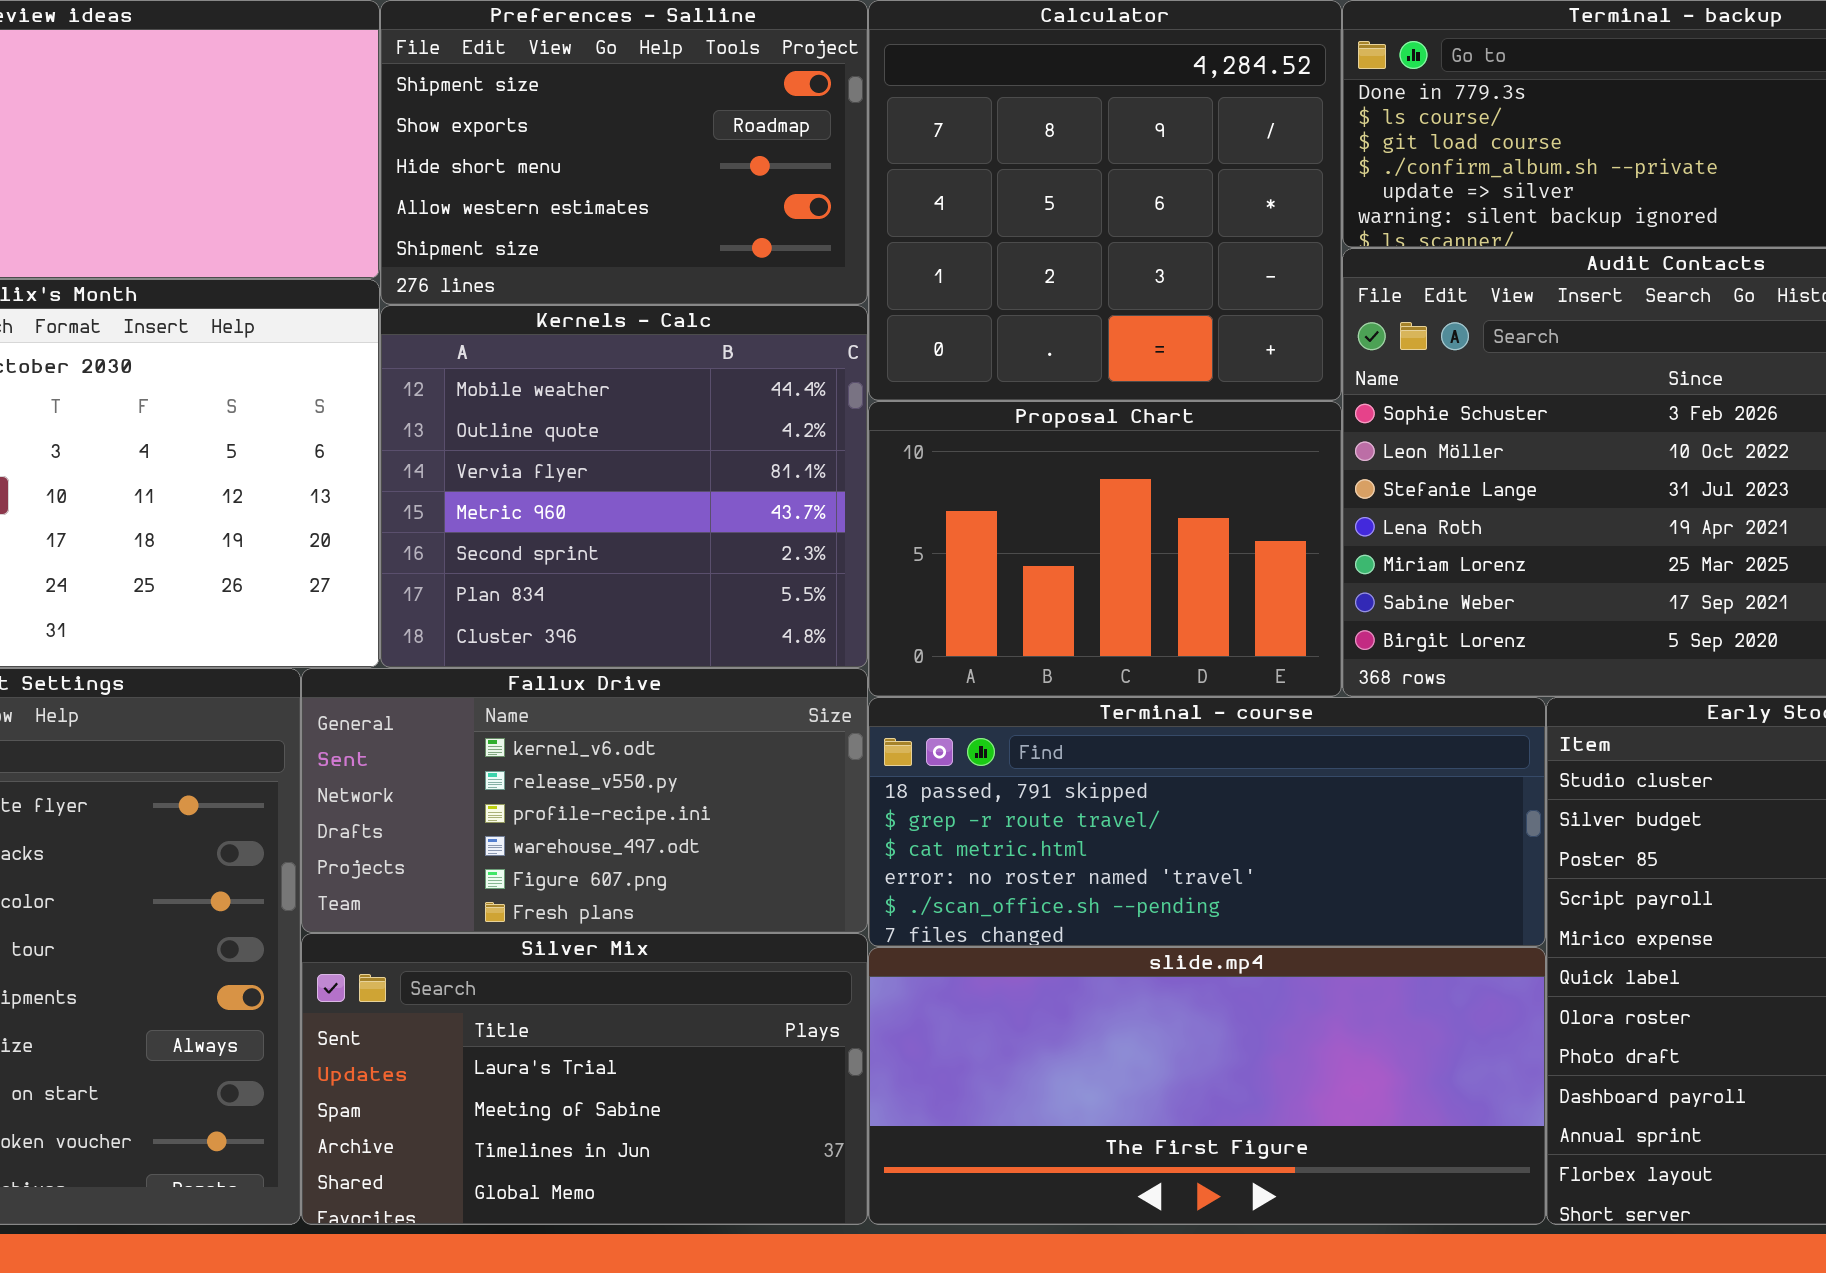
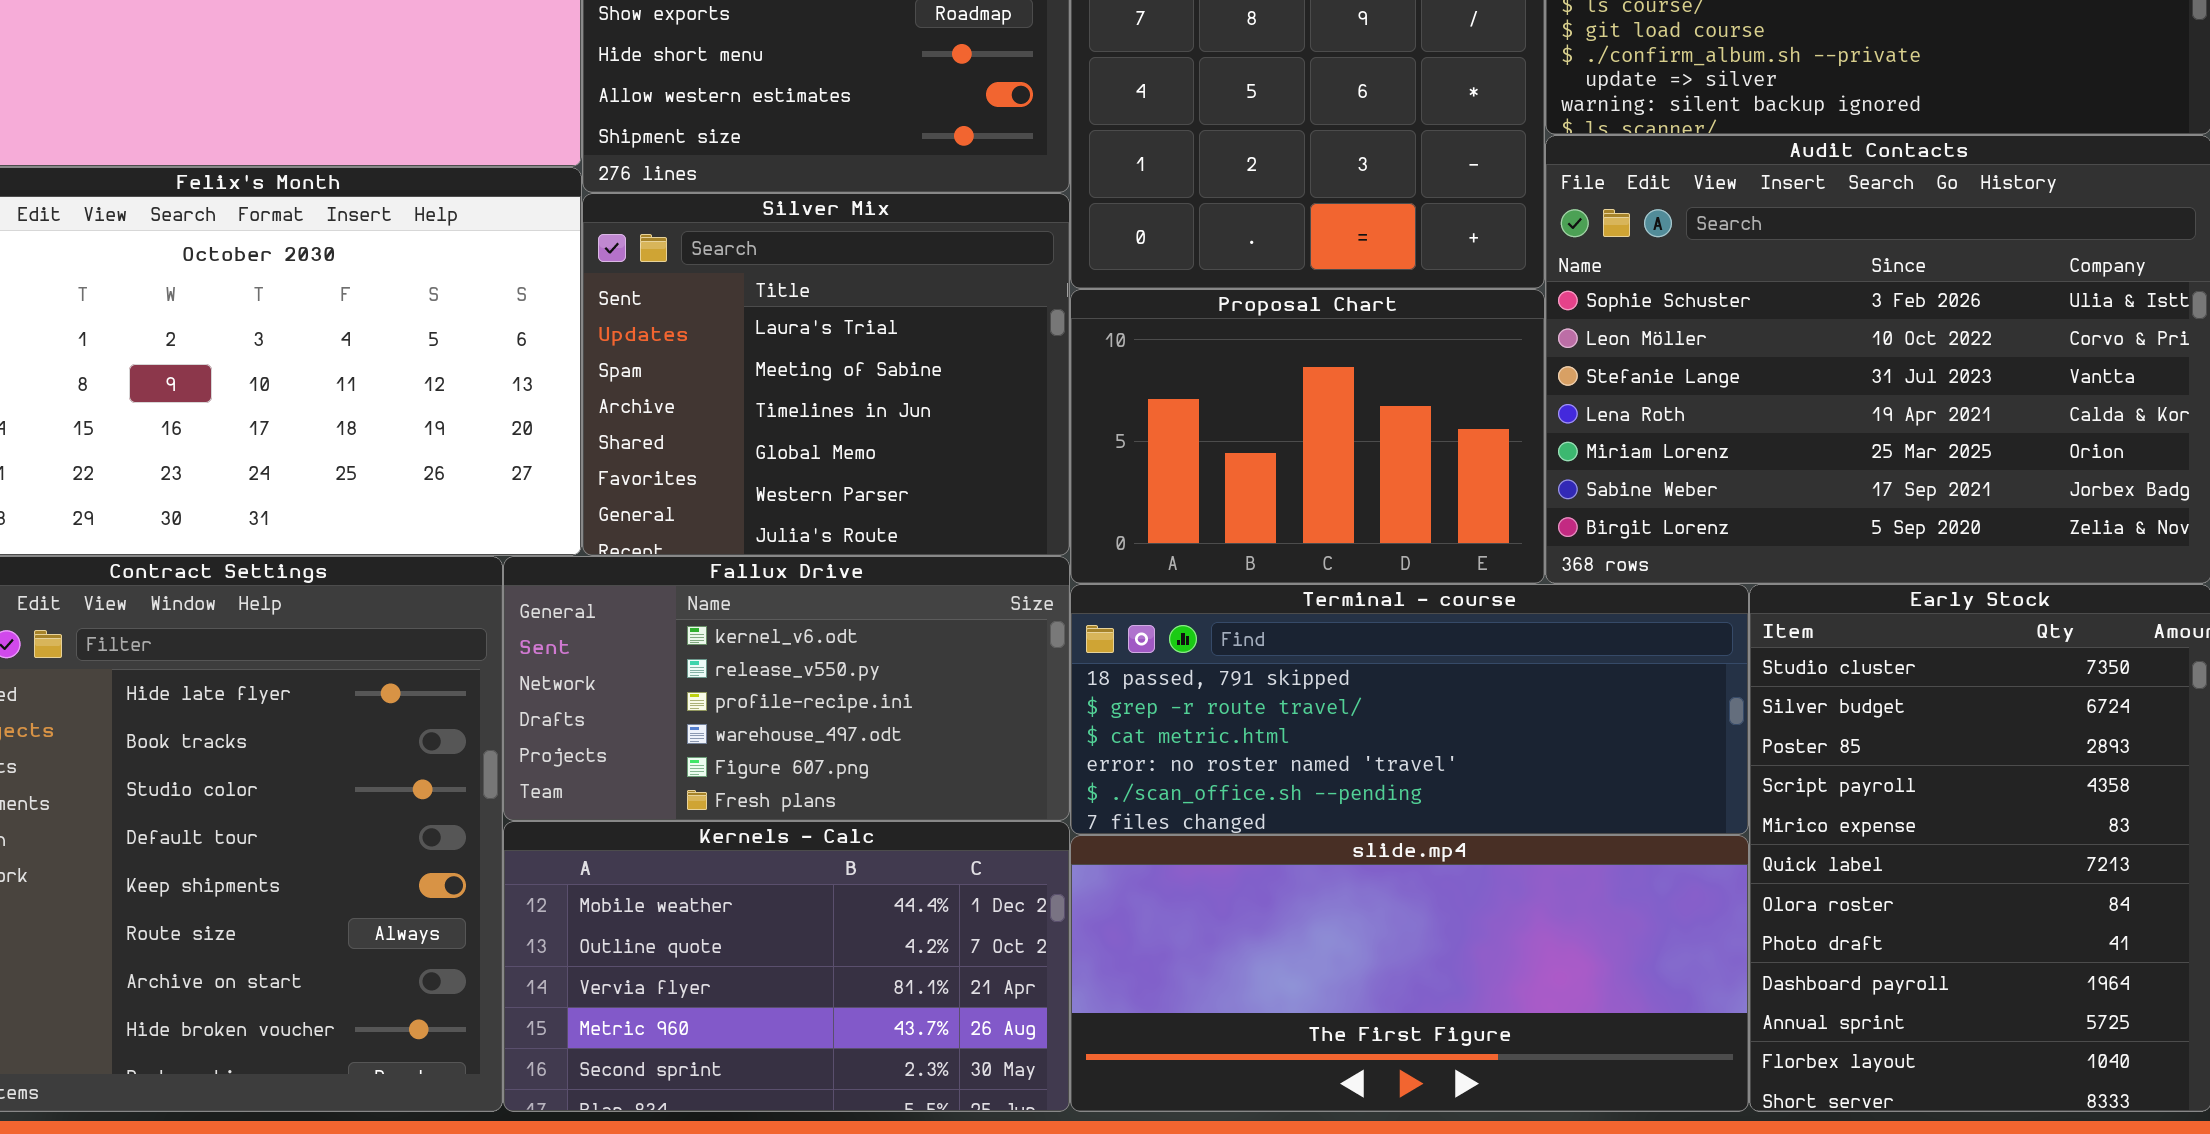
Kernels - Calc: [380,305,868,668] -> [503,821,1070,1112], moved, resized
Silver Mix: [301,933,868,1225] -> [582,193,1070,556], moved, resized

